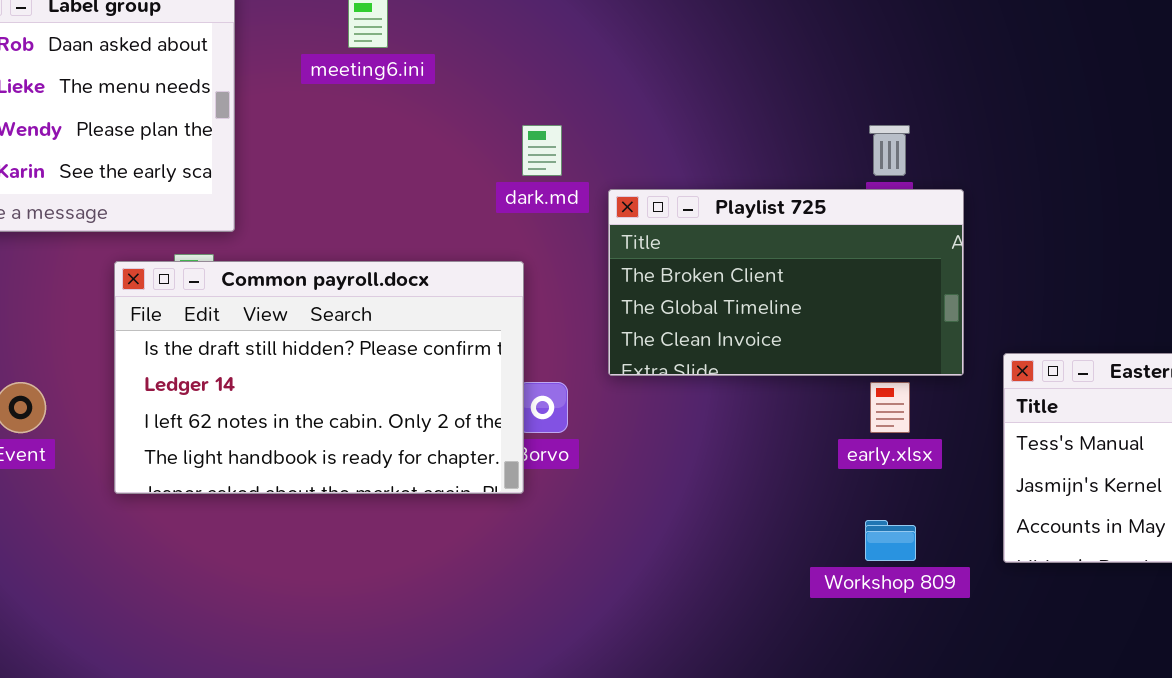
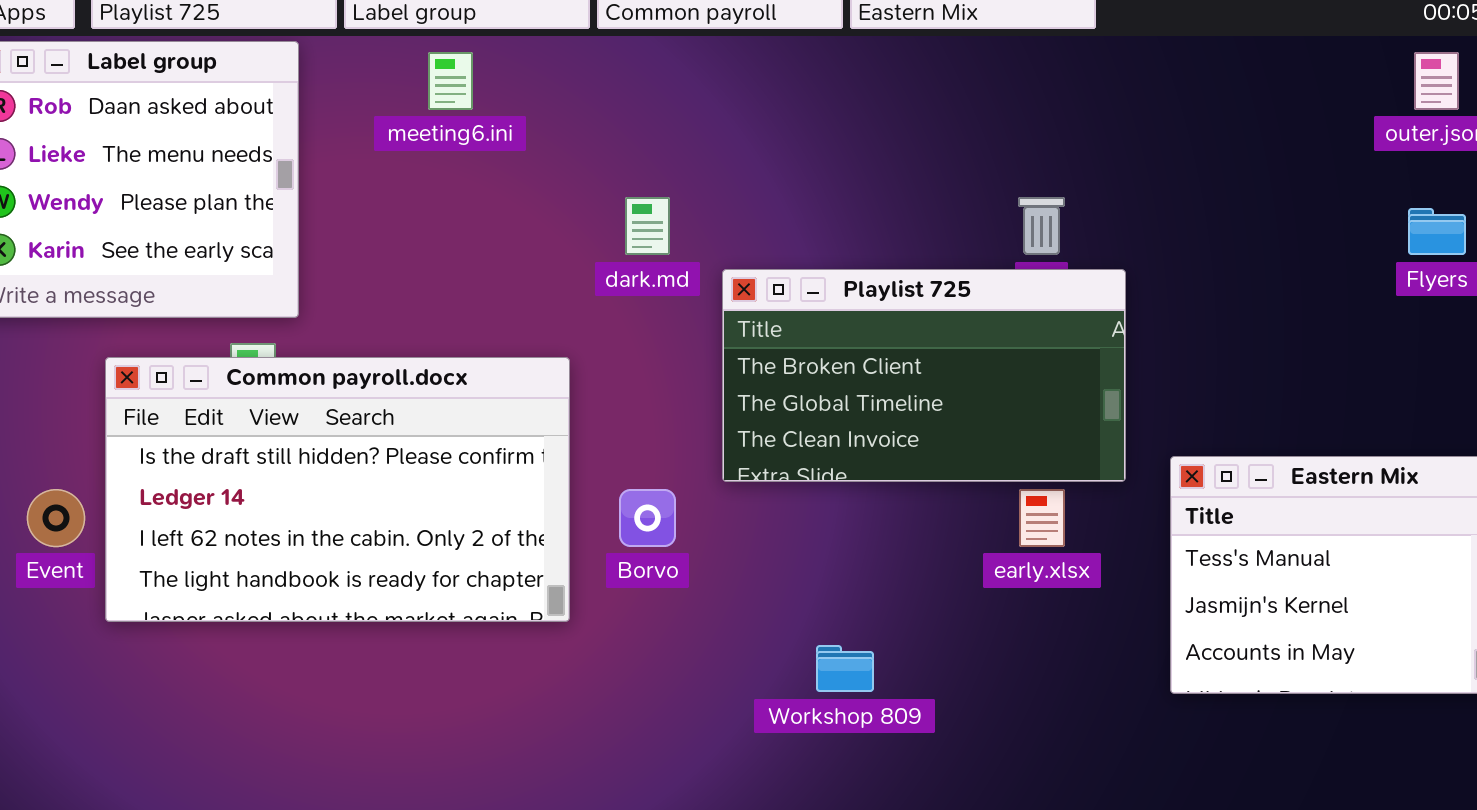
Common payroll.docx: [114,261,524,494] -> [105,357,570,622], moved
Workshop 809: [865,520,916,561] -> [816,645,874,692], moved

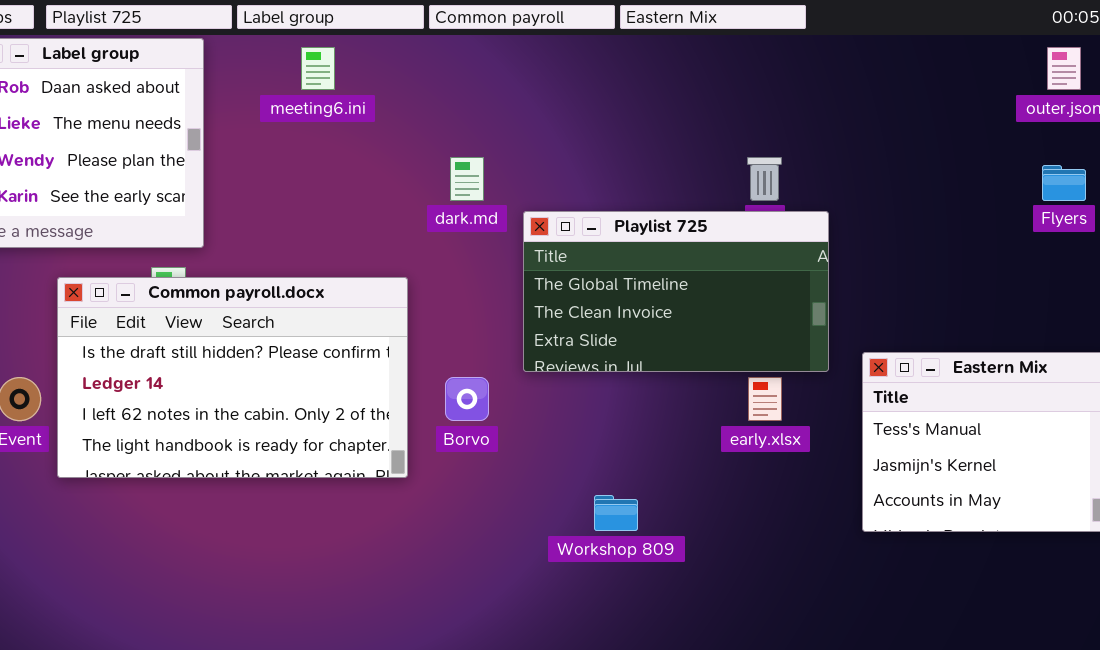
Playlist 725: [722,269,1126,482] -> [523,211,829,372], scrolled down 1 row

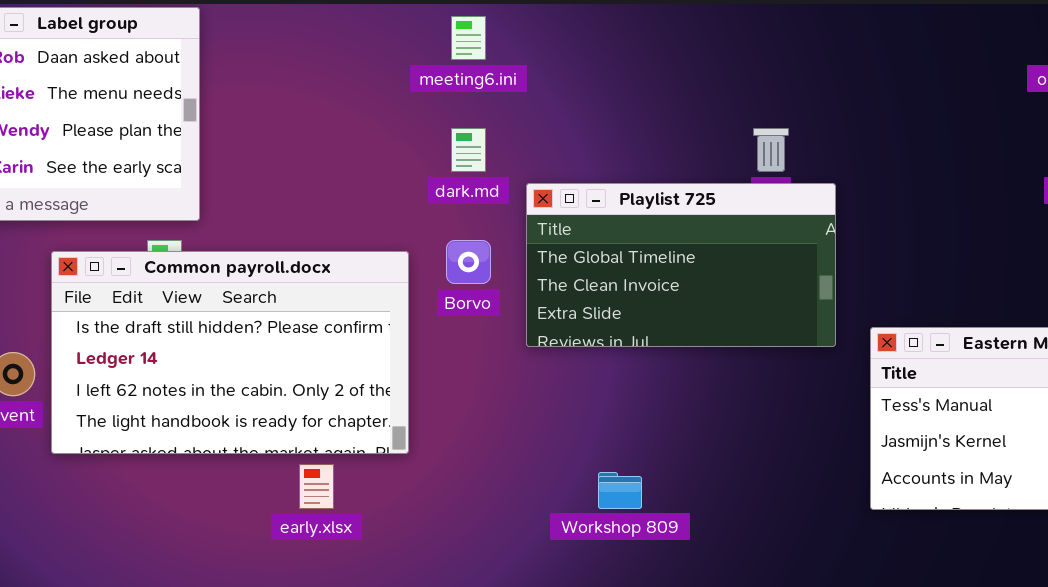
meeting6.ini: [301,47,335,90] -> [451,16,486,60], moved
Borvo: [445,377,489,421] -> [446,240,491,284], moved
early.xlsx: [748,377,782,421] -> [299,464,334,509], moved

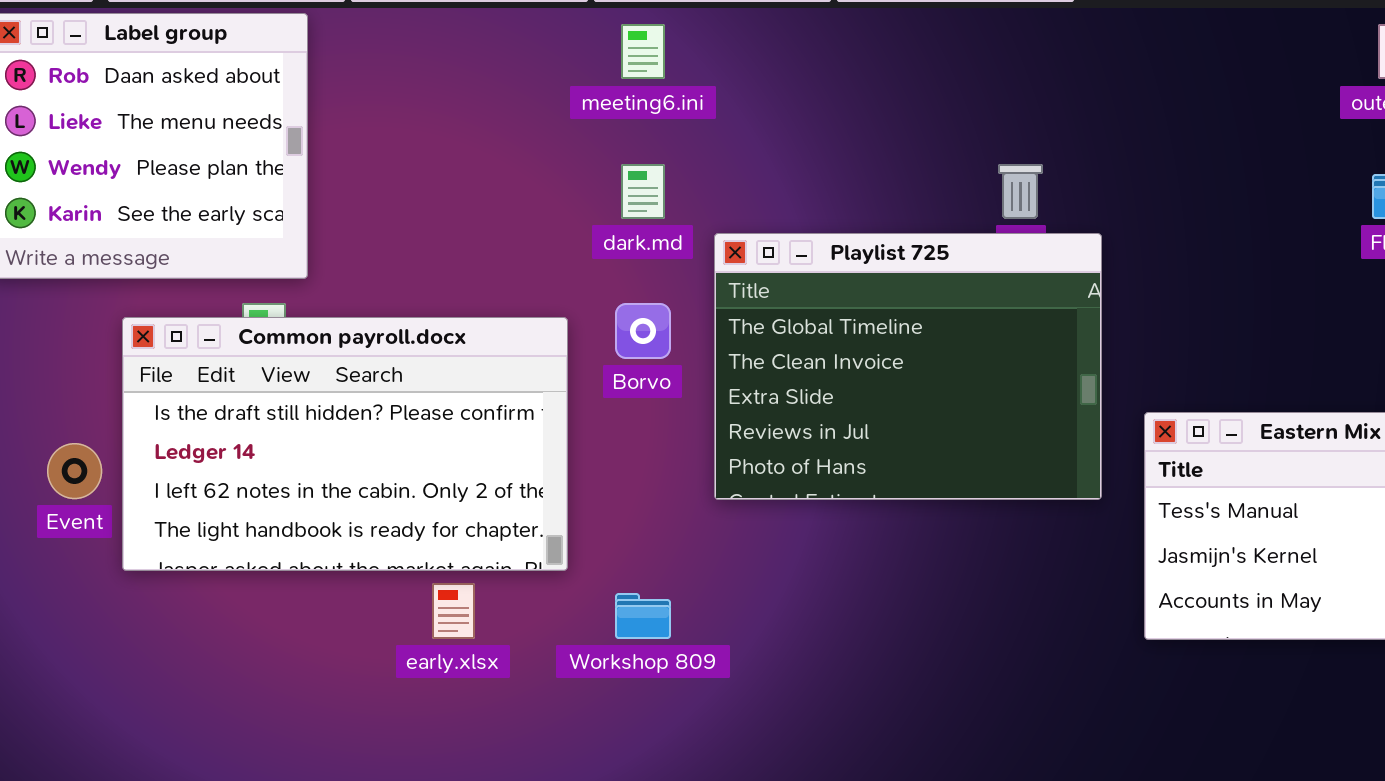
Playlist 725: [526,183,836,347] -> [714,233,1102,500], resized
Workshop 809: [598,472,642,509] -> [615,593,671,639], moved

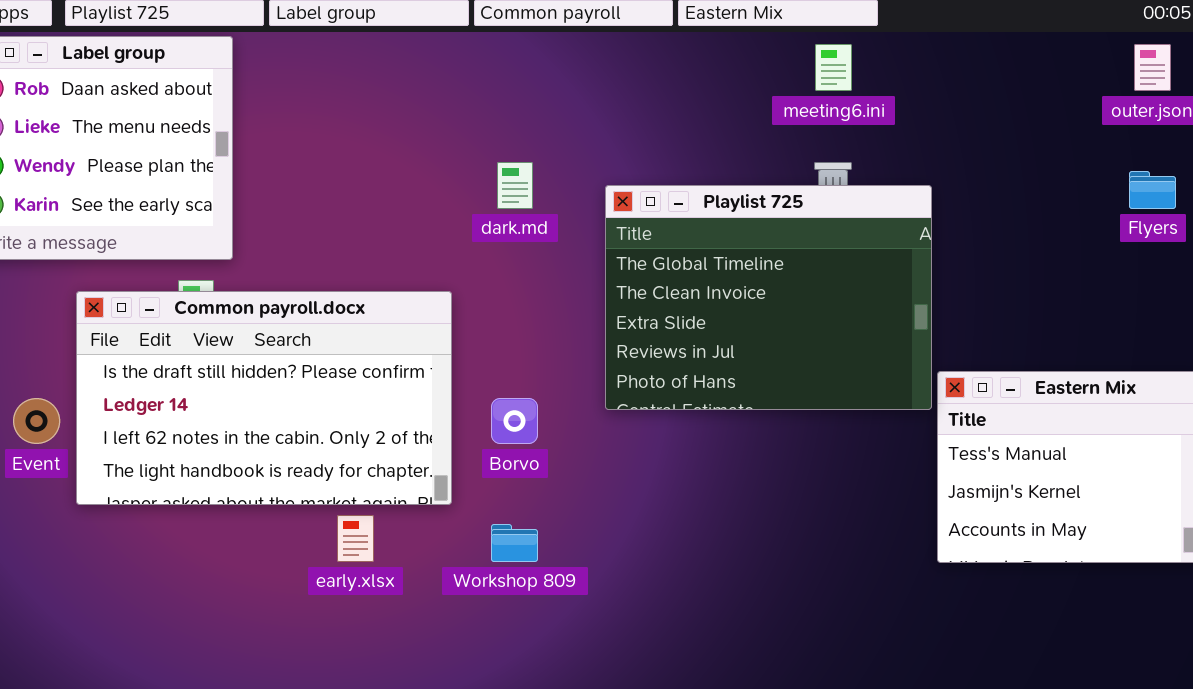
meeting6.ini: [621,24,665,79] -> [815,44,852,91], moved
Playlist 725: [714,233,1102,500] -> [605,185,932,410], moved
Borvo: [615,303,671,359] -> [491,398,538,444], moved

